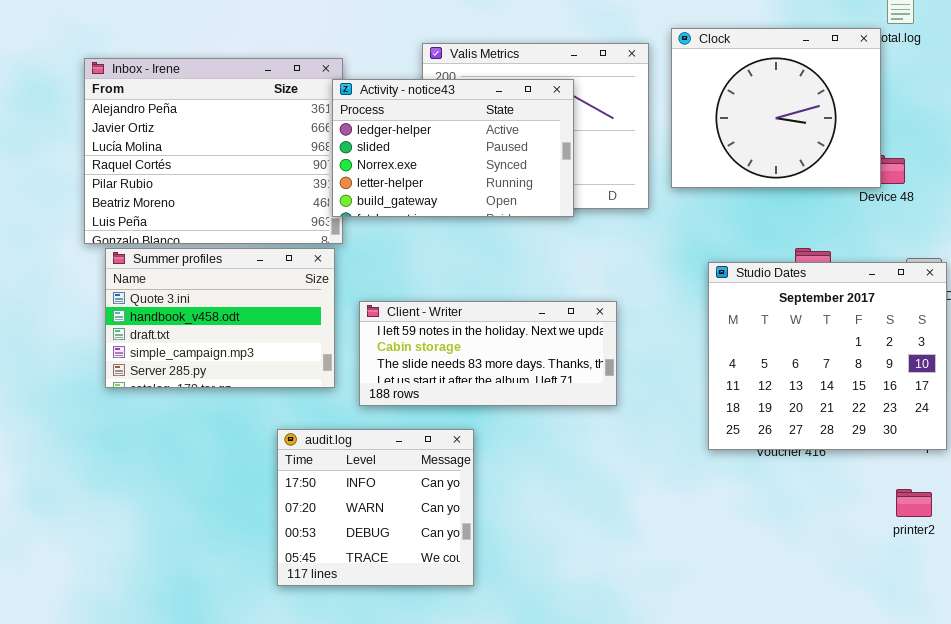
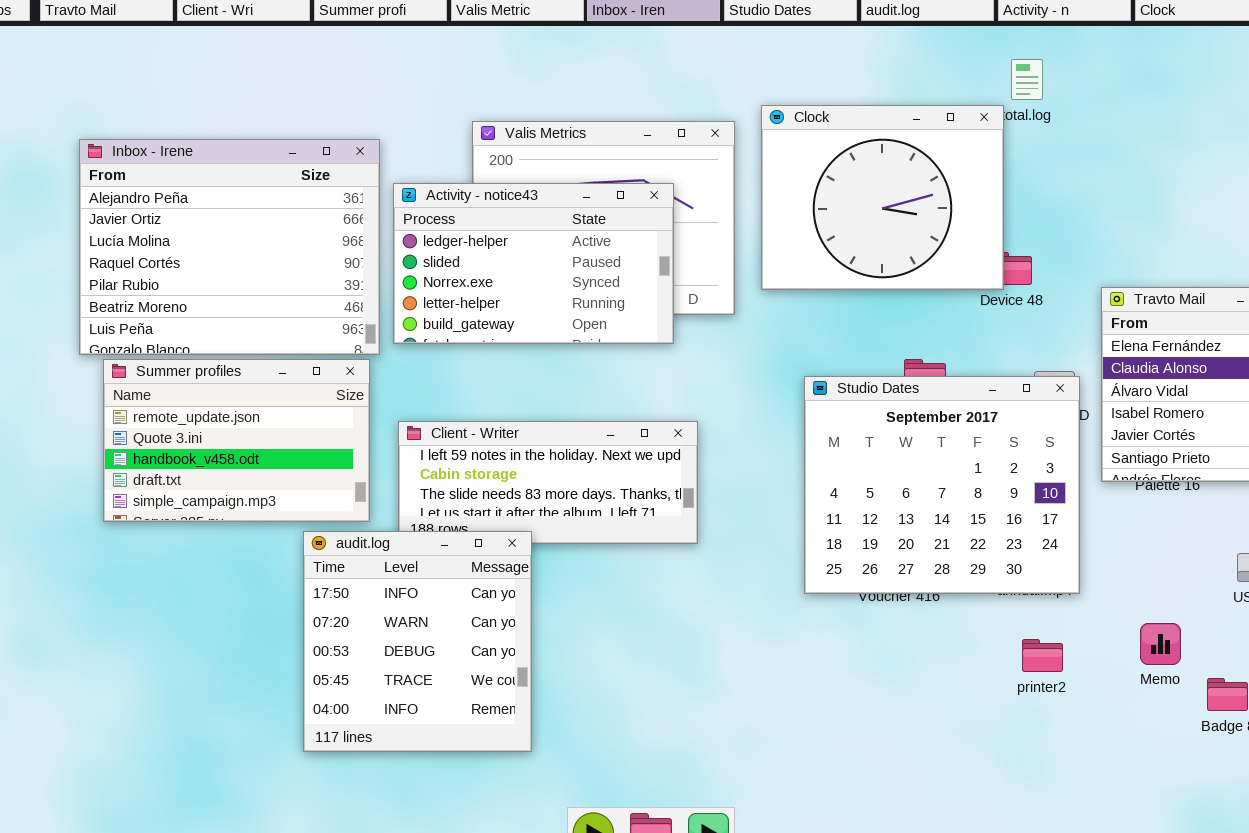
Activity - notice43: [332,79,574,217] -> [393,183,674,344], moved
Summer profiles: [105,248,335,388] -> [103,359,370,522], scrolled up 1 row
audit.log: [277,429,474,586] -> [303,531,532,752], resized

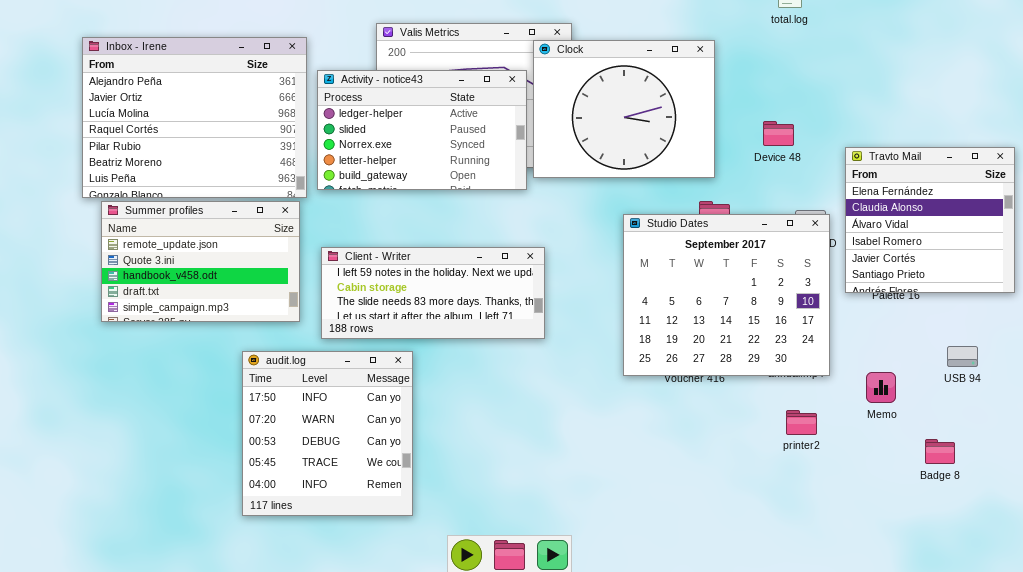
Clock: [761,105,1004,290] -> [533,40,715,178], moved
audit.log: [303,531,532,752] -> [242,351,413,516], moved
Memo: [1140,623,1181,665] -> [866,372,896,403], moved

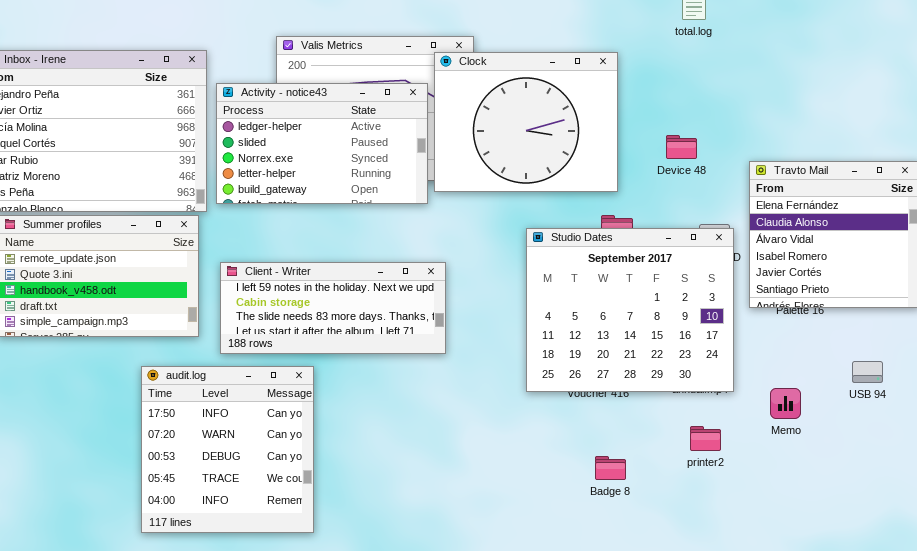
Badge 8: [925,439,955,464] -> [595,456,626,480], moved

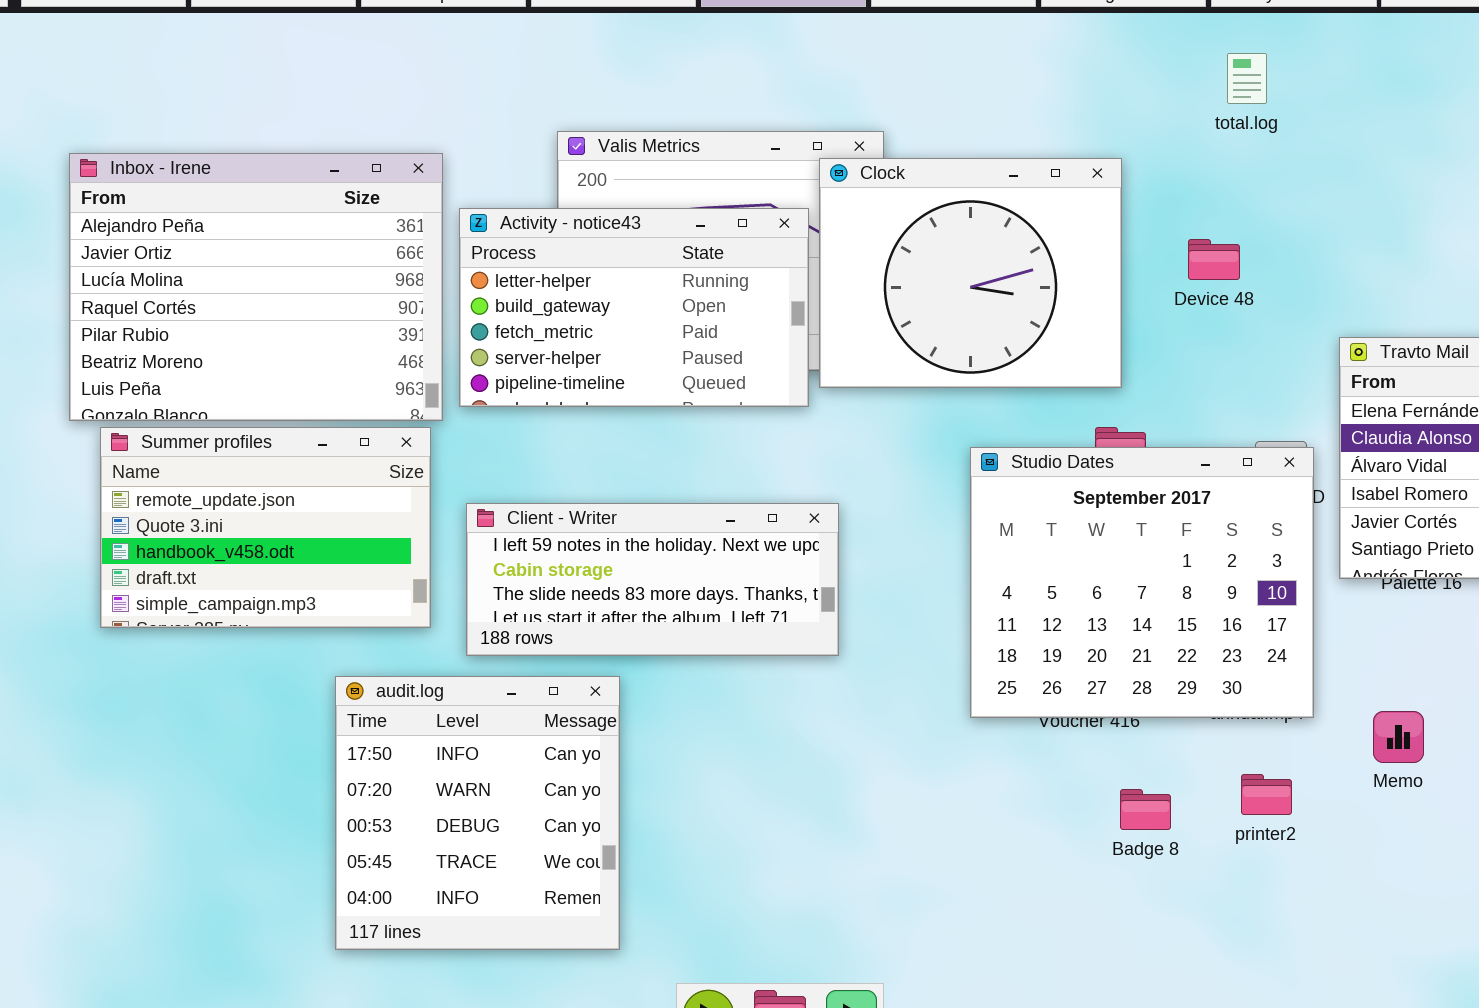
Activity - notice43: [216,83,428,204] -> [459,208,809,407], scrolled down 3 rows
Device 48: [666,135,697,159] -> [1188,239,1240,280], moved
Badge 8: [595,456,626,480] -> [1120,789,1171,830], moved

